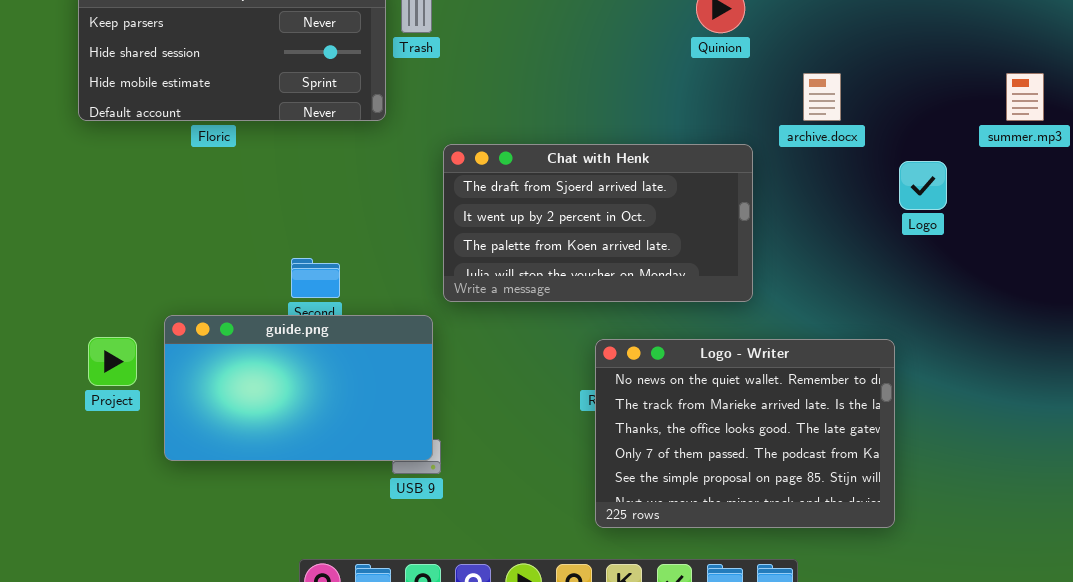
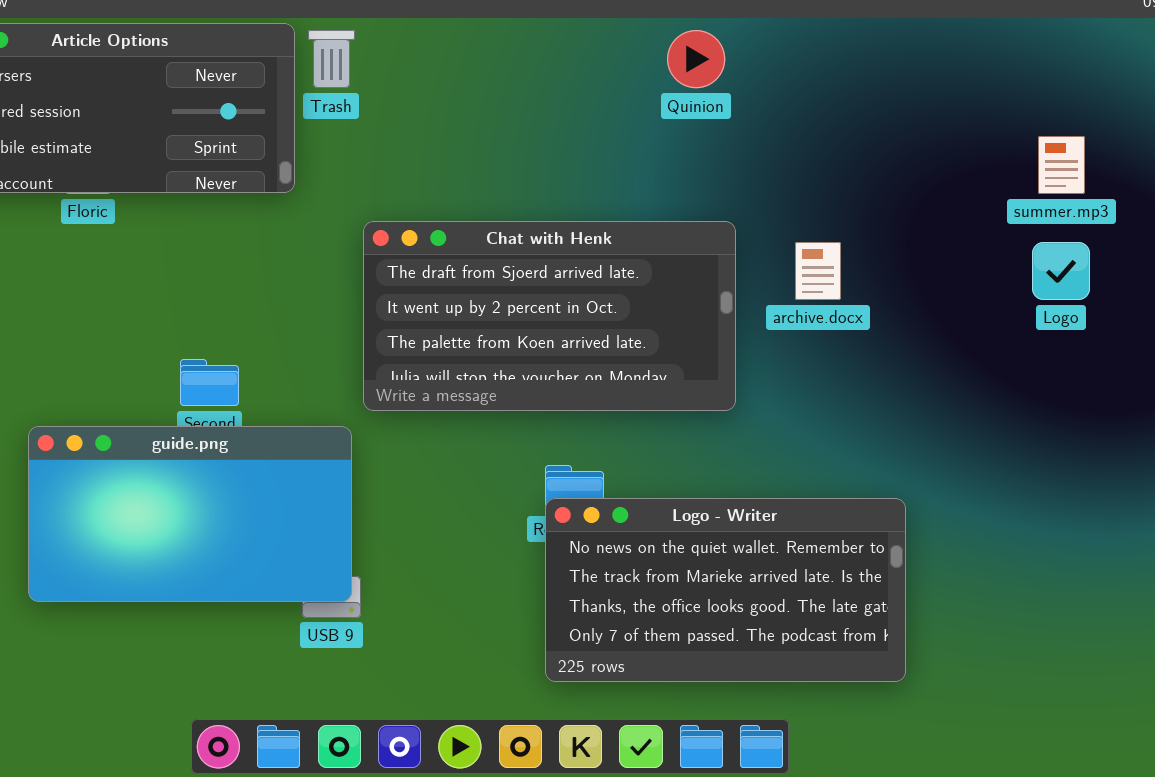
archive.docx: [803,73,841,121] -> [795,242,841,300], moved
Logo: [899,161,947,210] -> [1032,242,1090,300], moved
Logo - Writer: [595,339,895,528] -> [545,498,906,682], resized

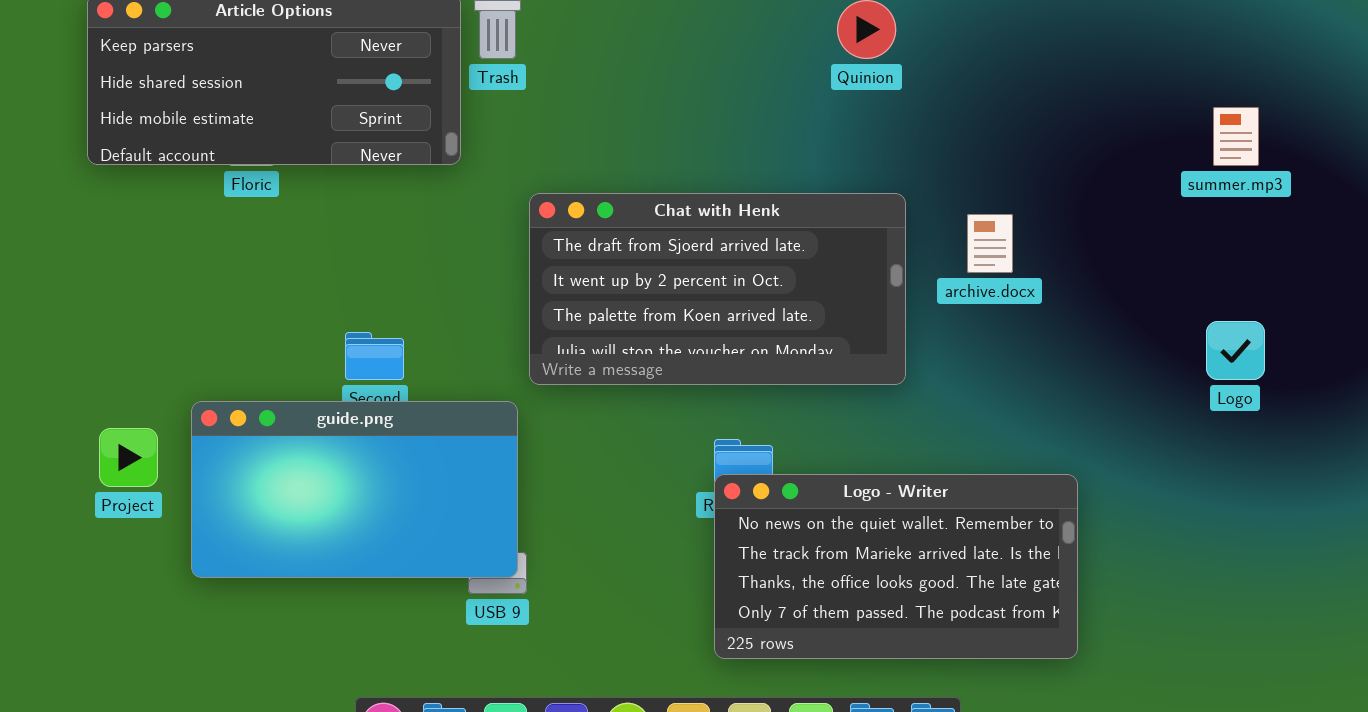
Logo: [1032,242,1090,300] -> [1206,321,1265,380], moved

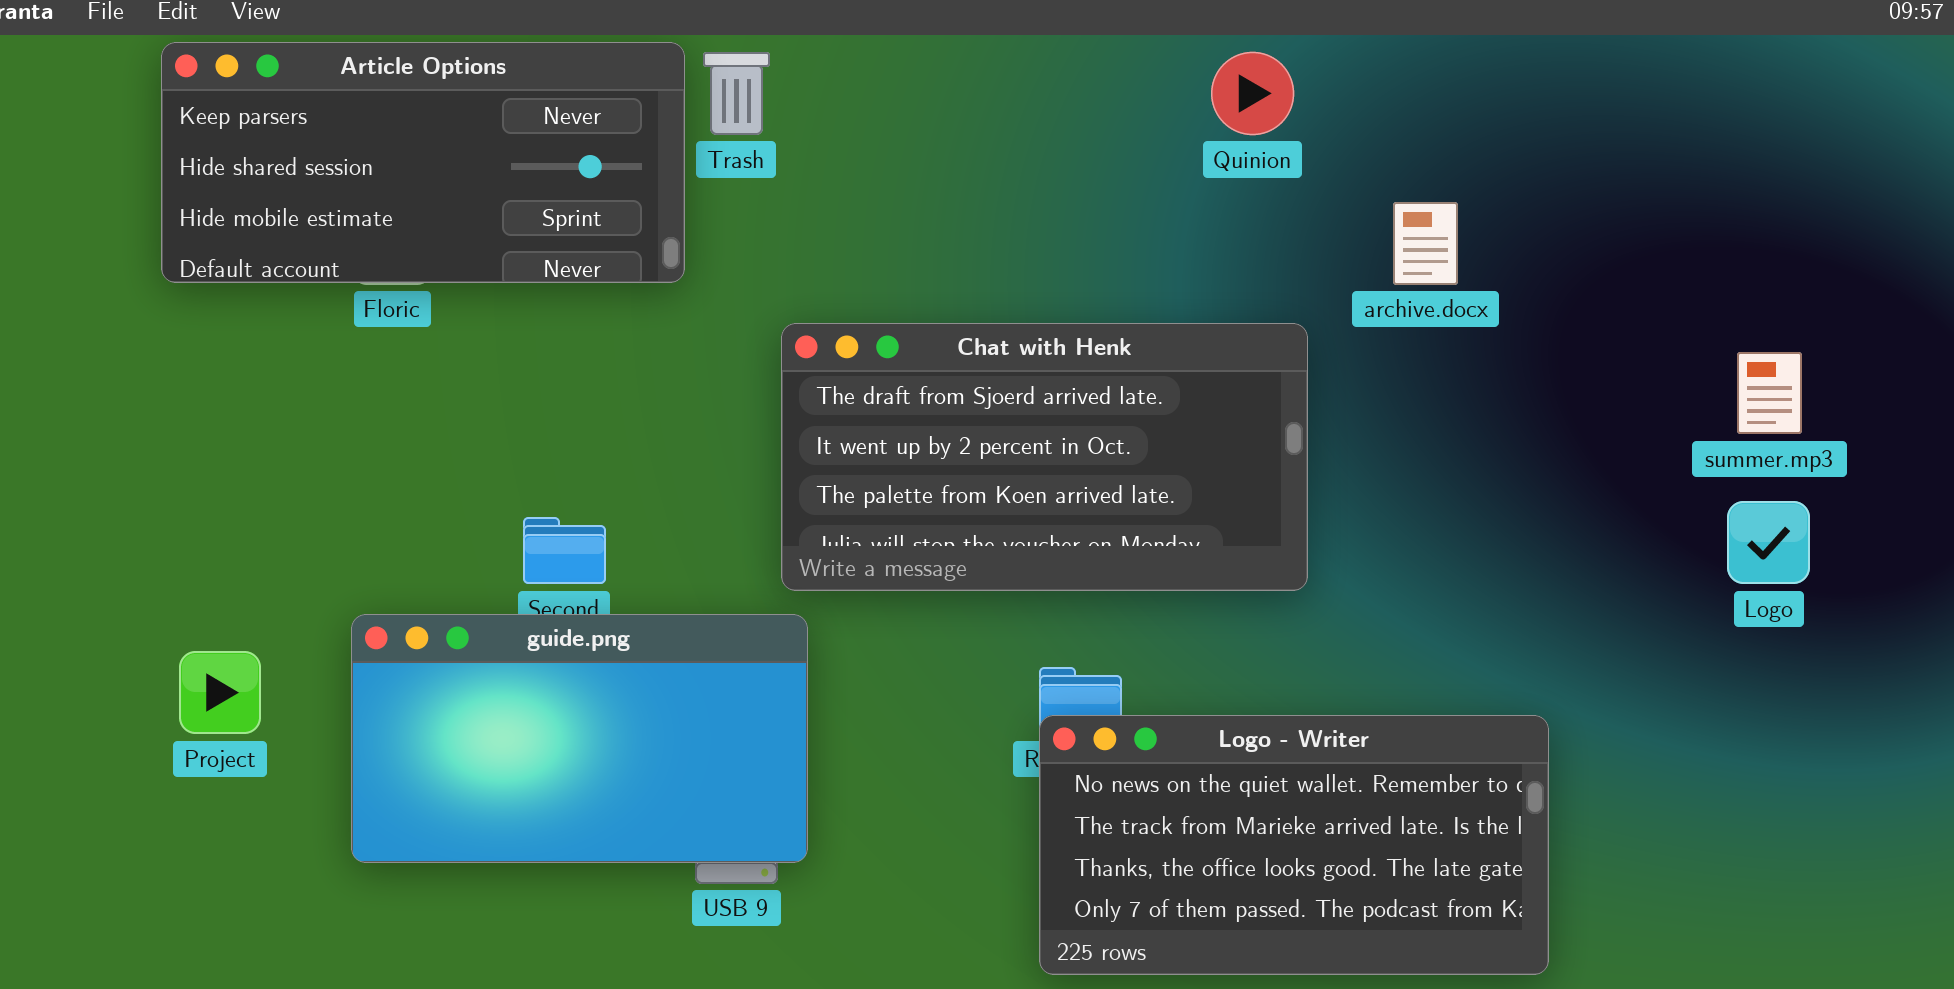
summer.mp3: [1213,107,1259,166] -> [1737,352,1802,434], moved
archive.docx: [967,214,1013,273] -> [1393,202,1458,285], moved
guide.png: [191,401,518,578] -> [351,614,808,863], moved

